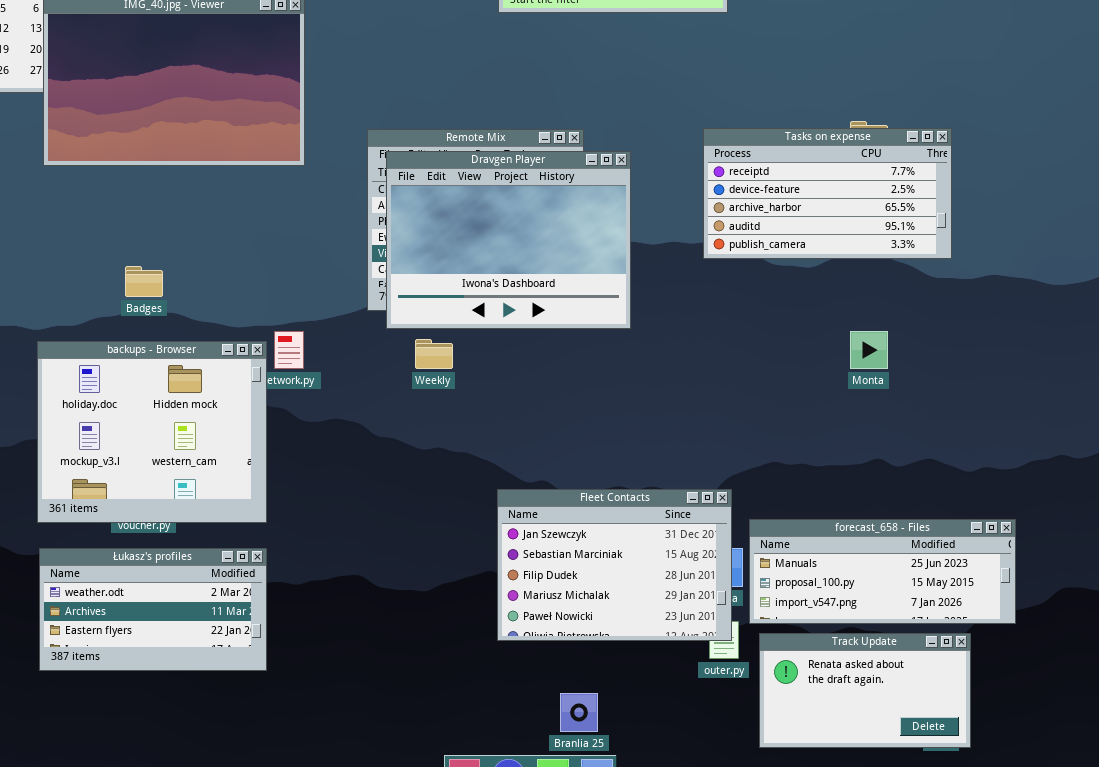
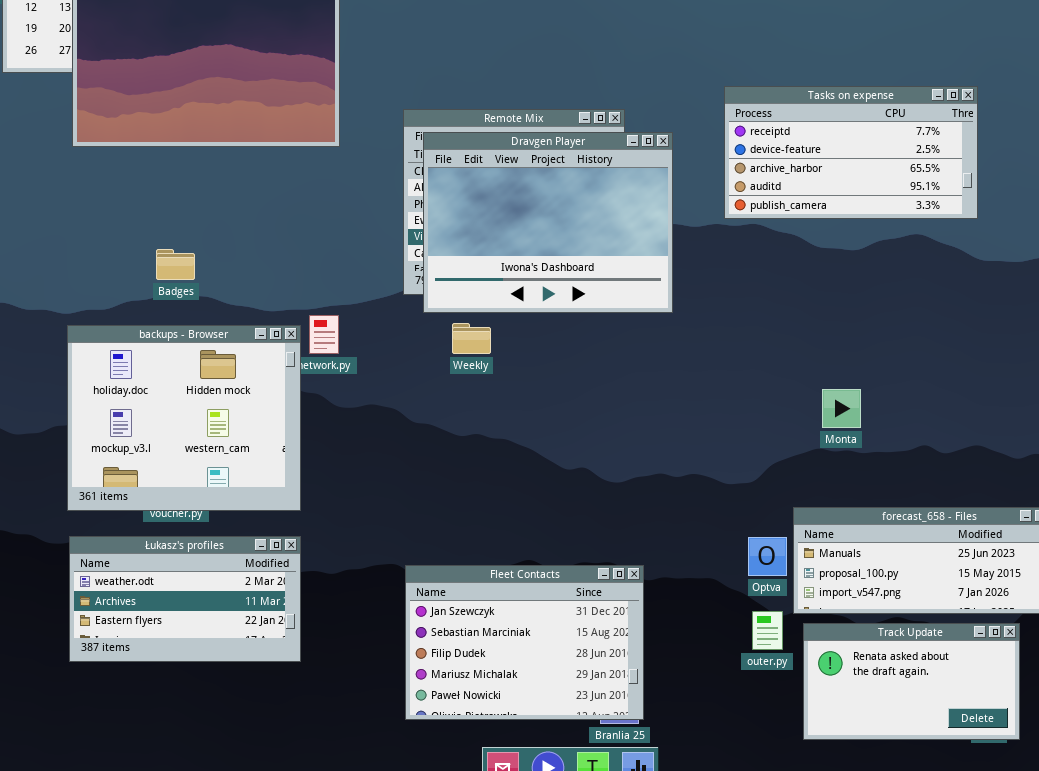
Tasks on expense: [703,128,952,259] -> [724,86,978,219], moved
Monta: [850,331,888,369] -> [822,389,861,428], moved
Fleet Contacts: [497,489,732,641] -> [405,565,644,720], moved

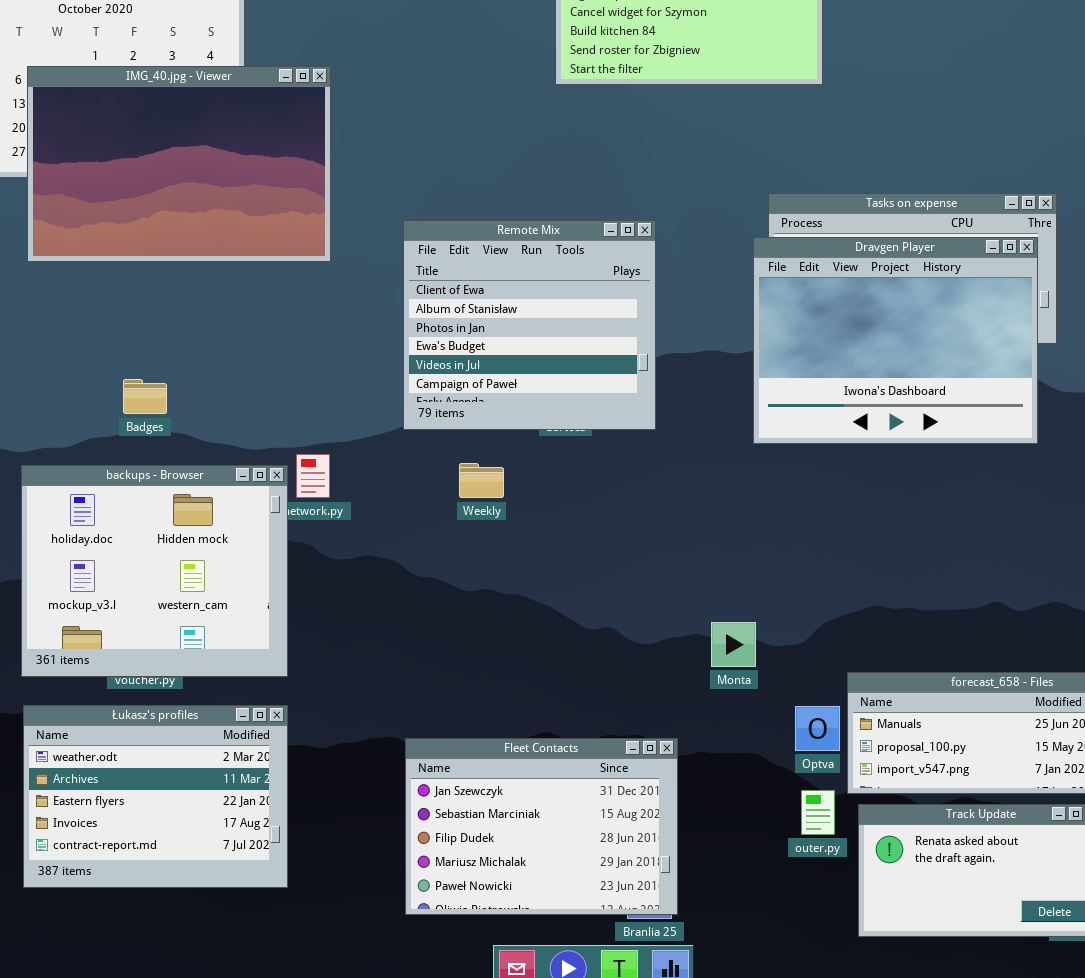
Dravgen Player: [423,132,673,313] -> [753,237,1038,444], moved
Monta: [822,389,861,428] -> [711,622,756,667], moved
Łukasz's profiles: [69,536,301,662] -> [23,705,288,888], resized

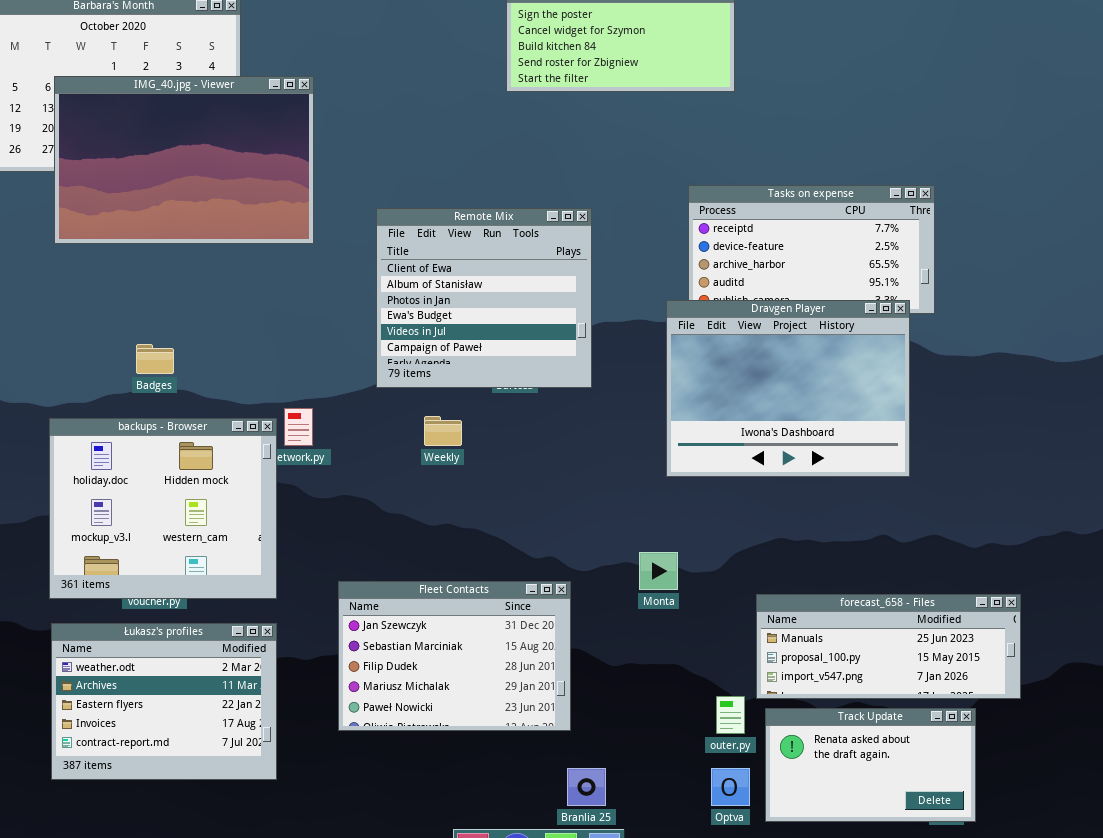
Dravgen Player: [753,237,1038,444] -> [666,300,910,477], moved
Optva: [795,706,840,751] -> [711,768,750,806], moved
Fleet Contacts: [405,738,678,915] -> [338,581,571,731], moved

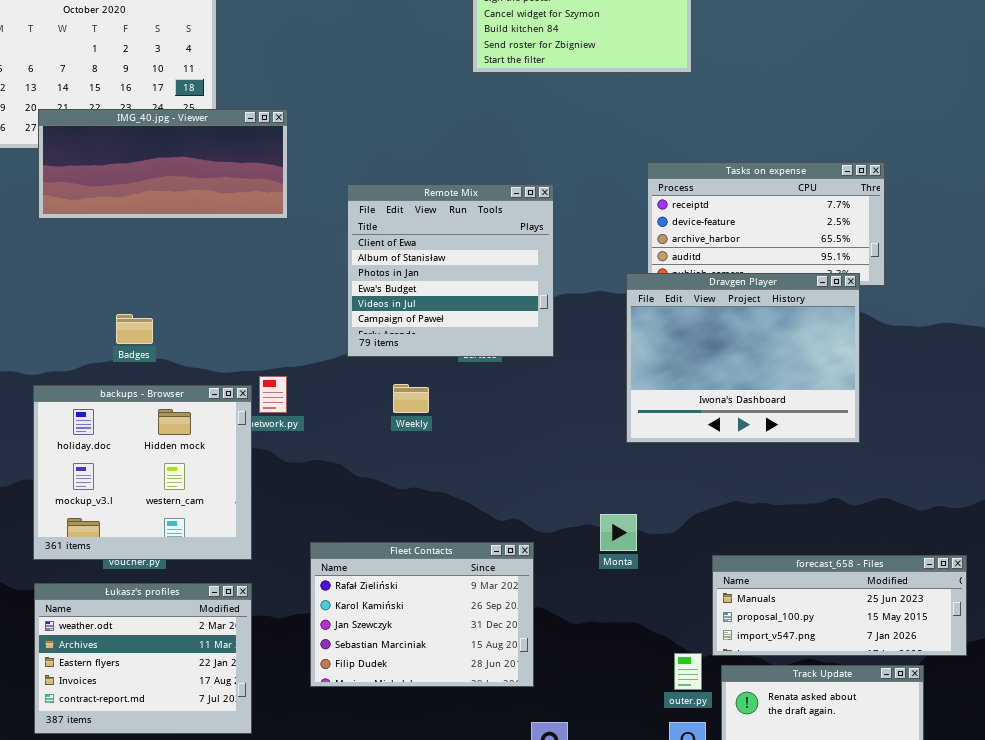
IMG_40.jpg - Viewer: [54,76,314,244] -> [38,109,288,219], resized
Fleet Contacts: [338,581,571,731] -> [310,542,534,687], scrolled up 2 rows

